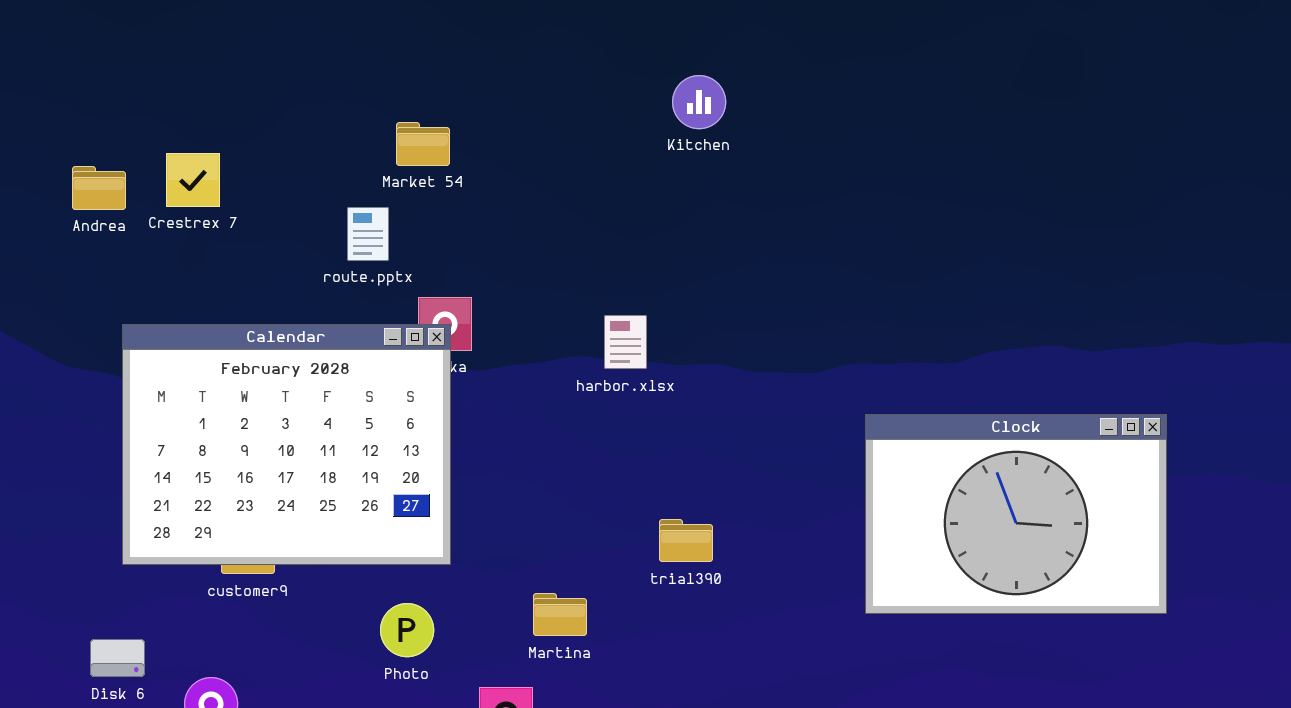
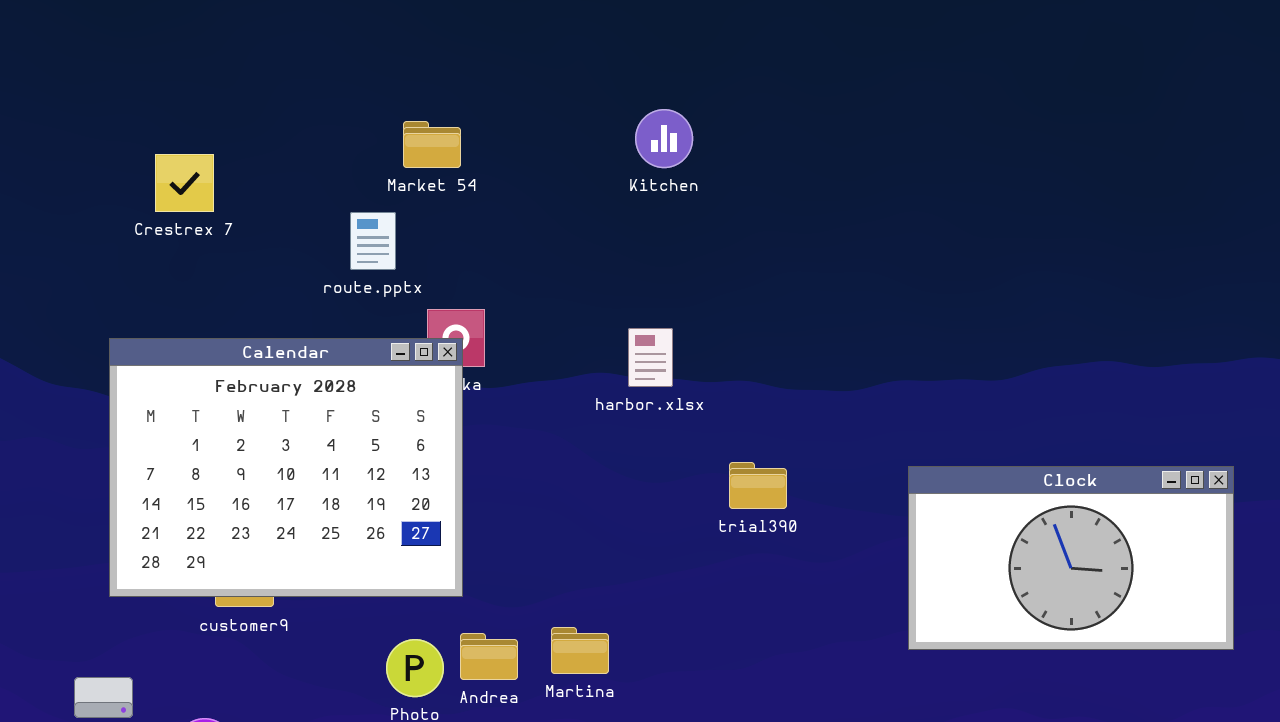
Kitchen: [672,75,726,129] -> [635,109,693,168], moved
Andrea: [72,166,126,210] -> [460,633,518,680], moved
Clock: [865,414,1167,614] -> [908,466,1234,650], resized
trial390: [659,519,713,562] -> [729,462,787,509], moved

